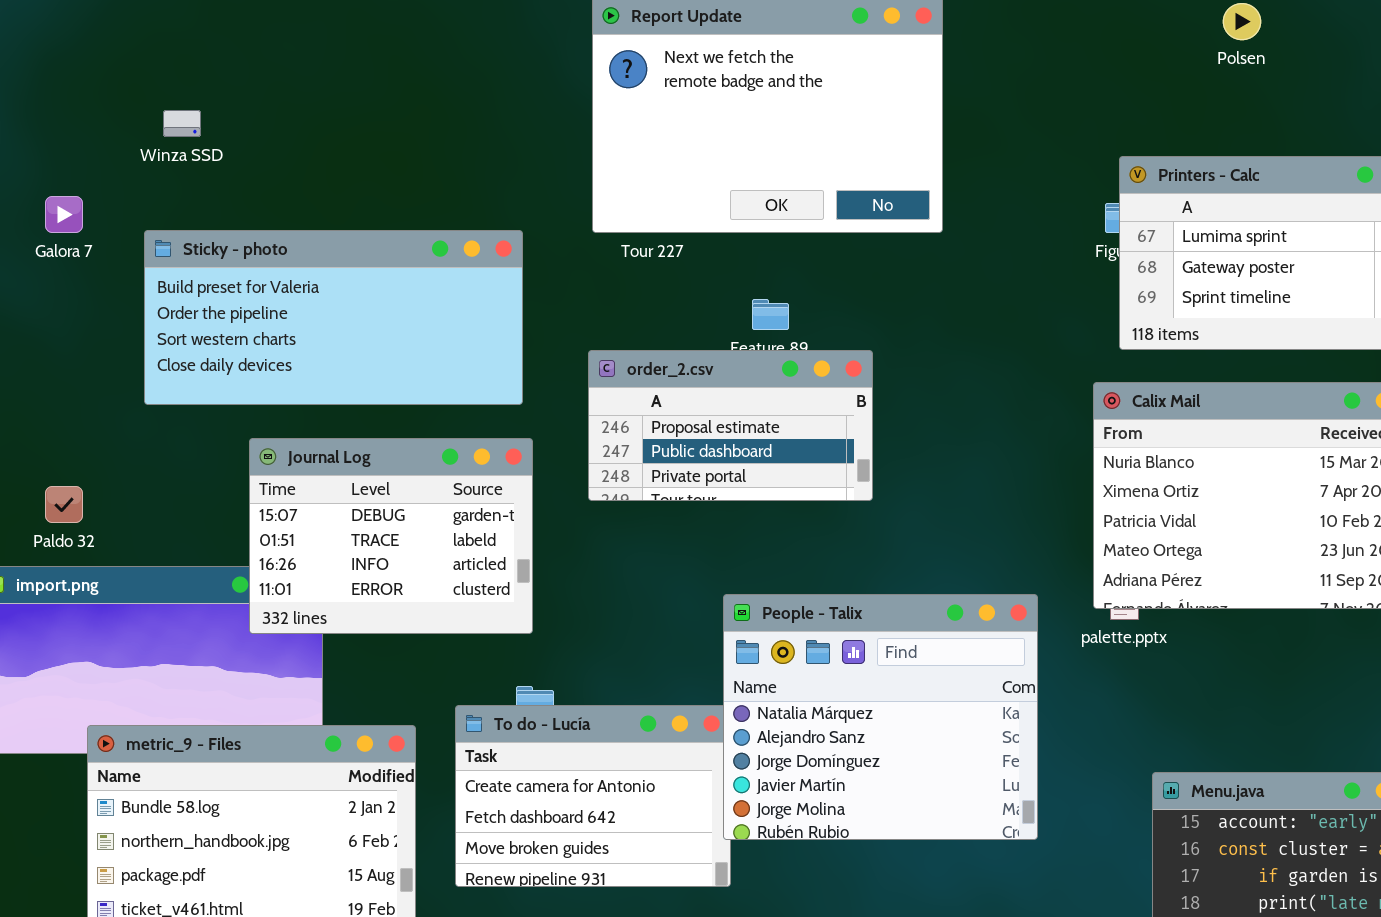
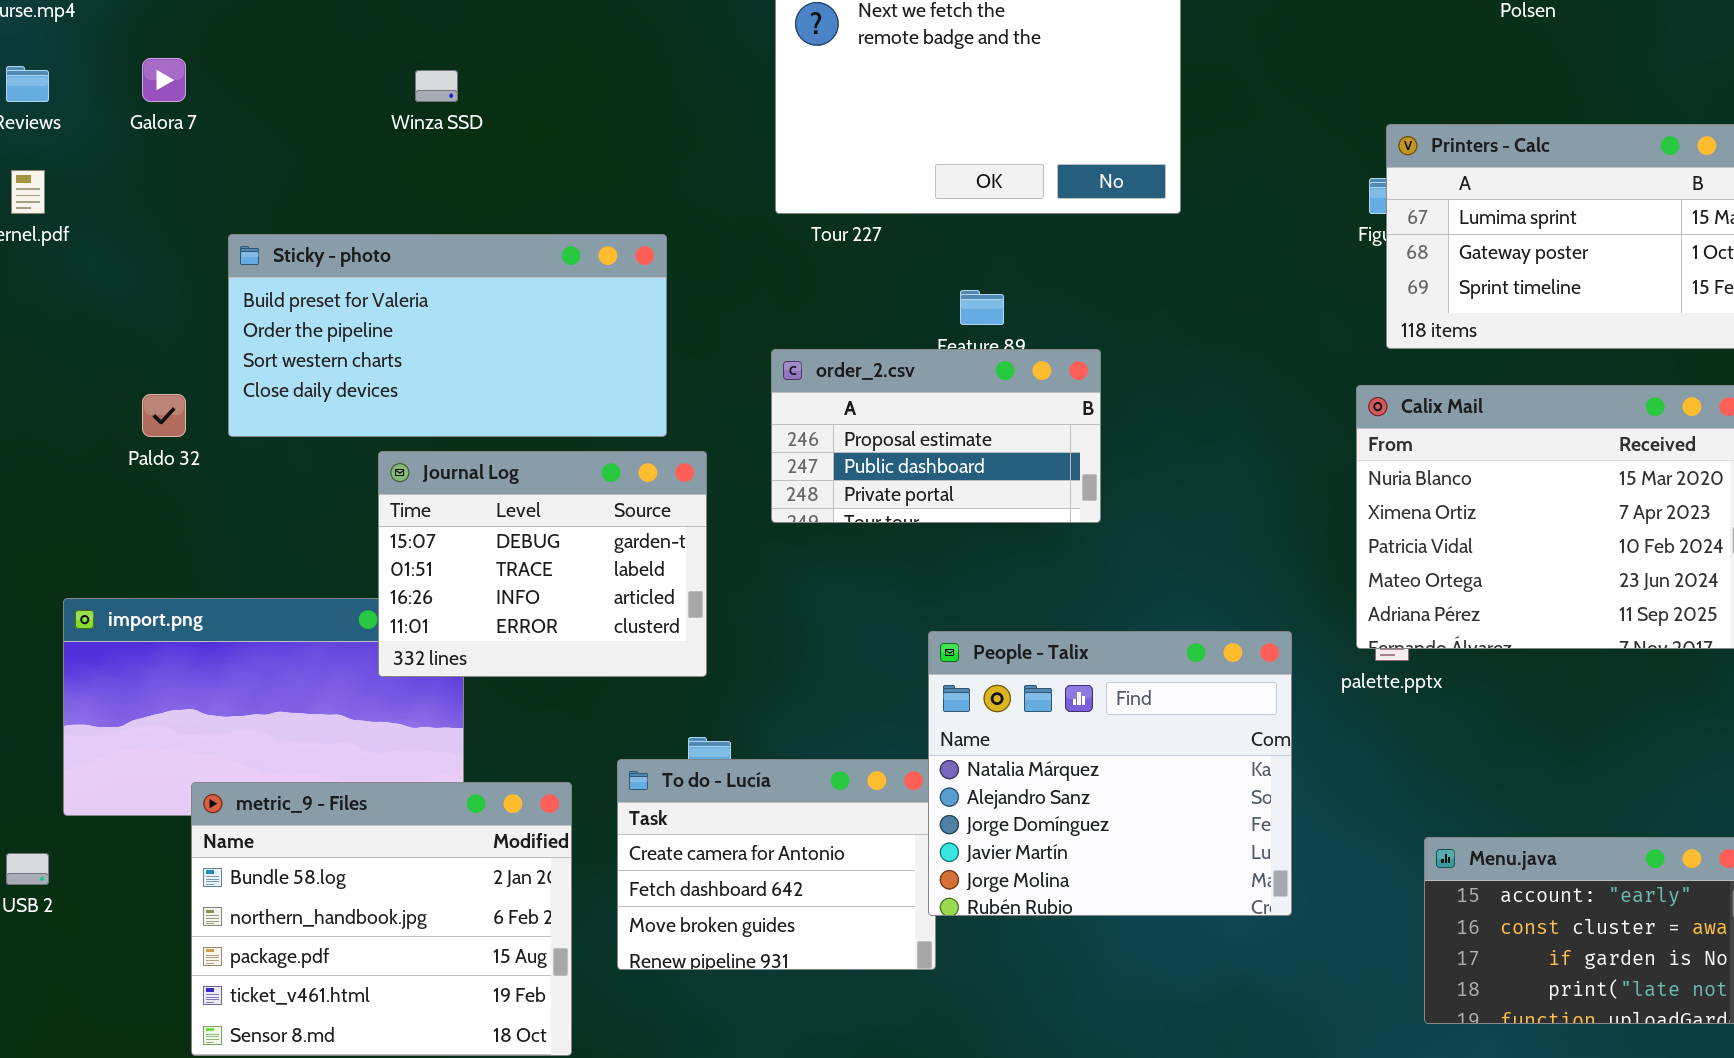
Winza SSD: [163,110,201,137] -> [415,70,458,102], moved
Galora 7: [45,196,83,233] -> [142,58,186,102], moved
Sticky - photo: [144,230,523,405] -> [228,234,667,437], moved
Paldo 32: [45,486,83,523] -> [142,394,186,437], moved

